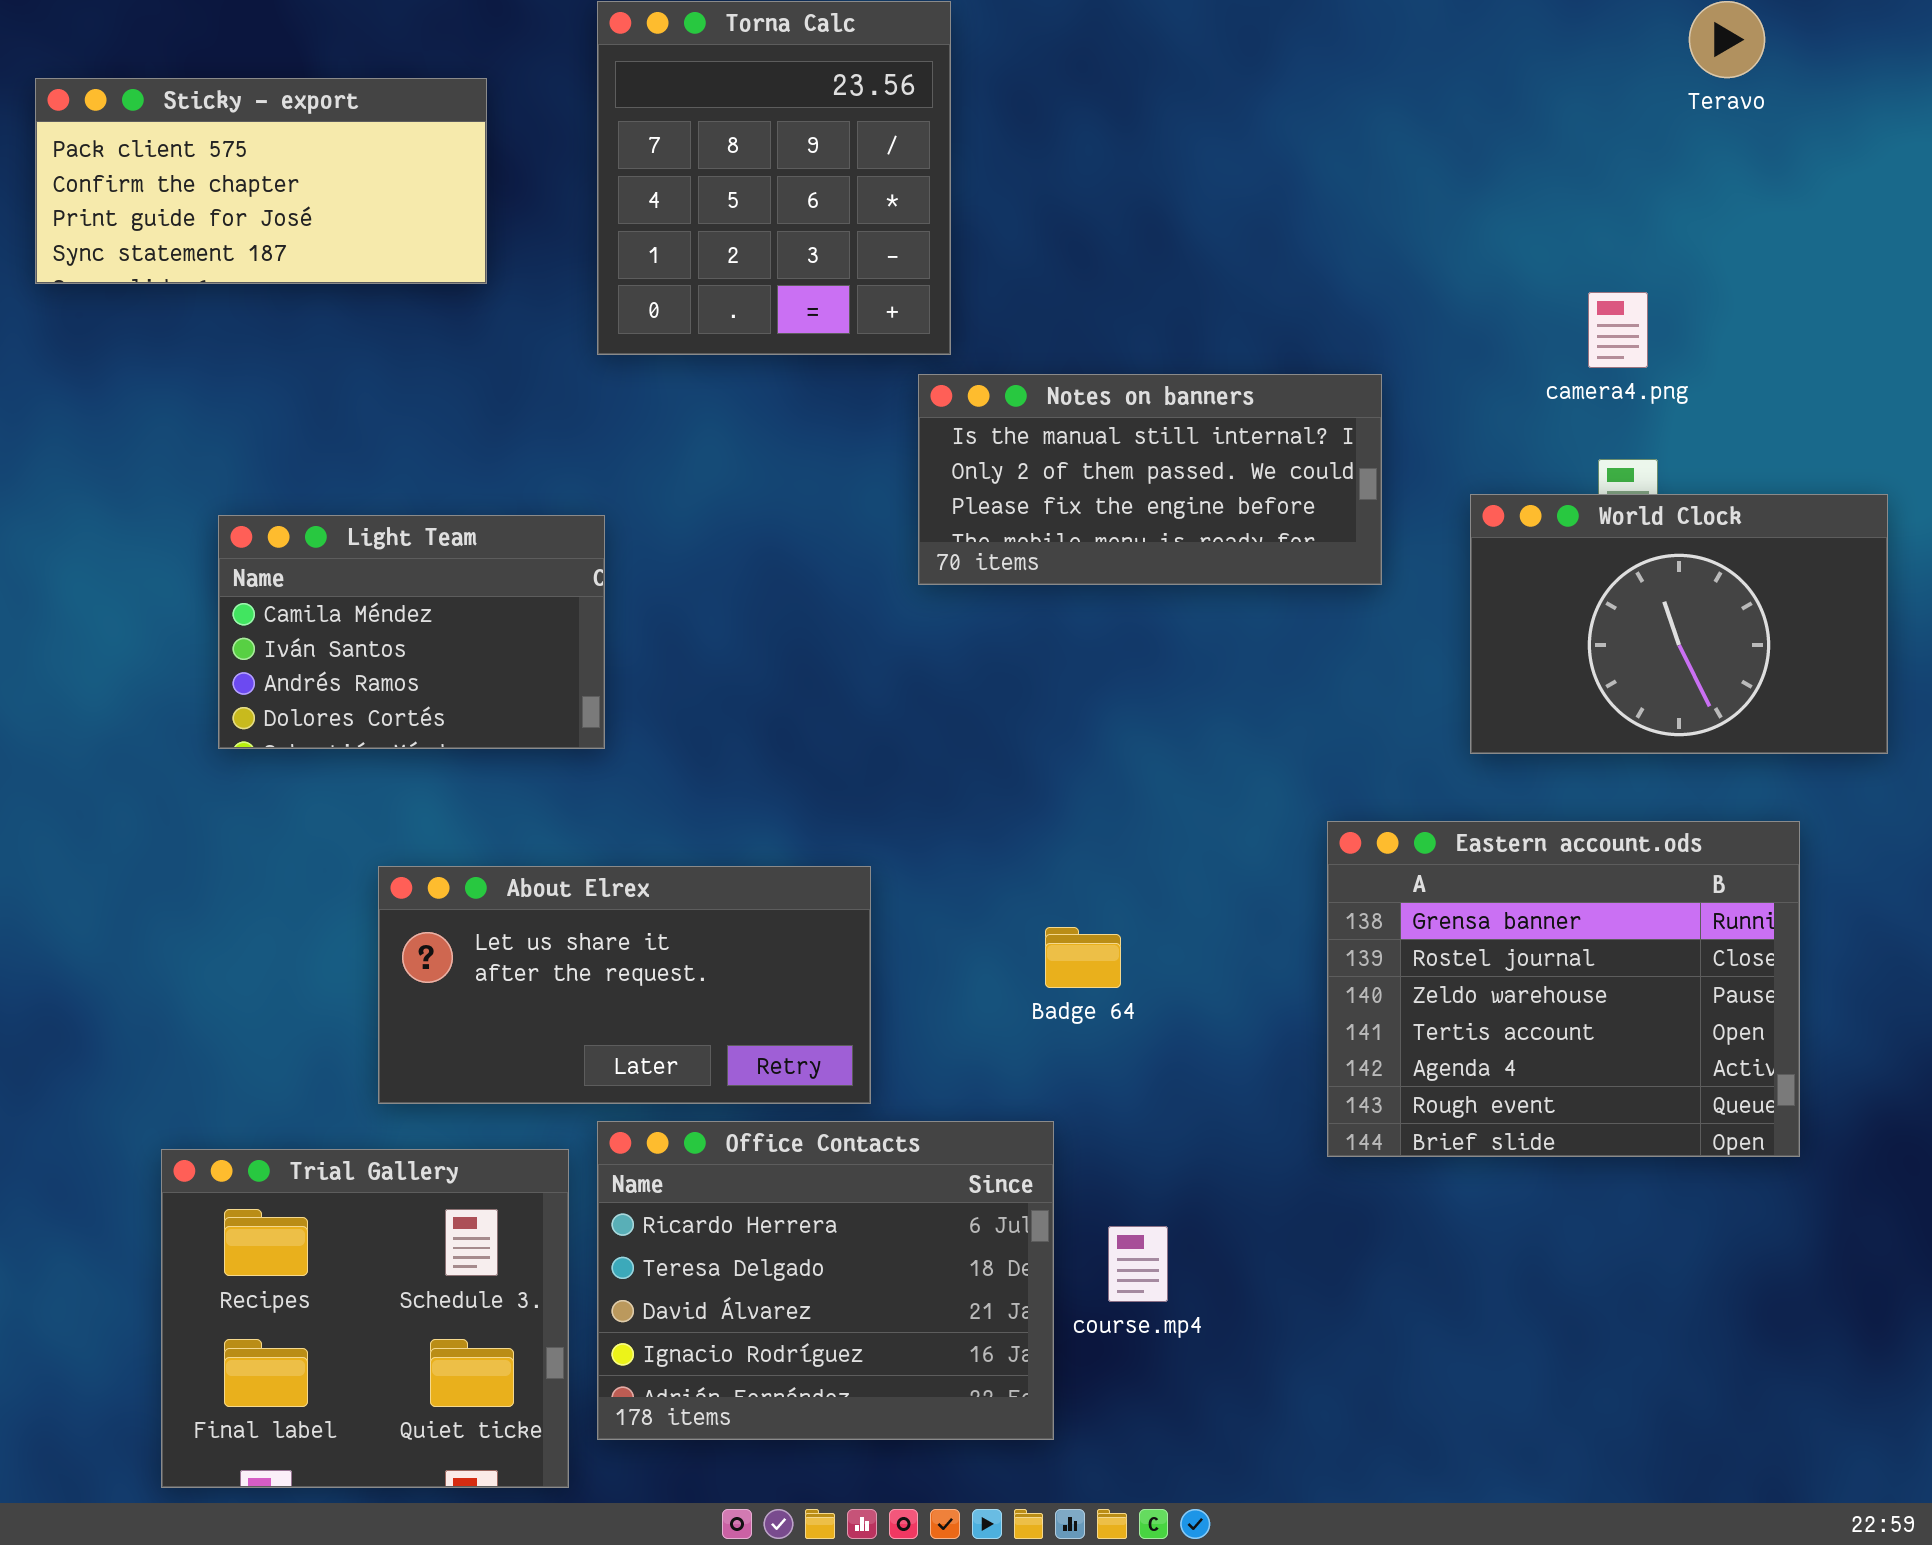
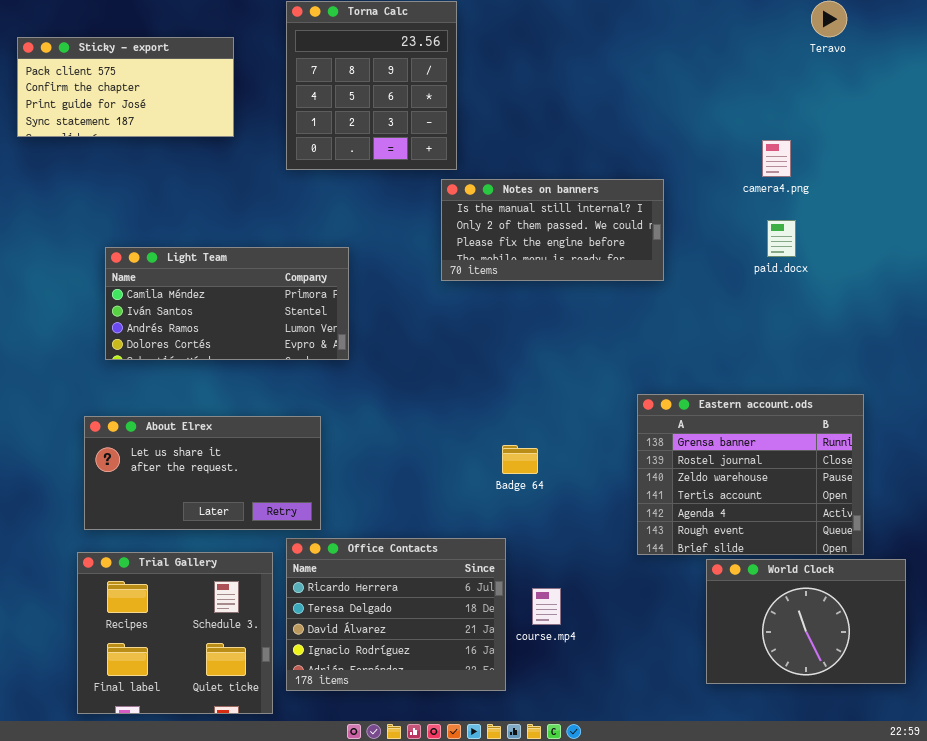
World Clock: [1470,494,1888,754] -> [706,559,906,684], moved
Light Team: [218,515,605,749] -> [105,247,349,360], resized
About Elrex: [378,866,871,1104] -> [84,416,321,530], moved

